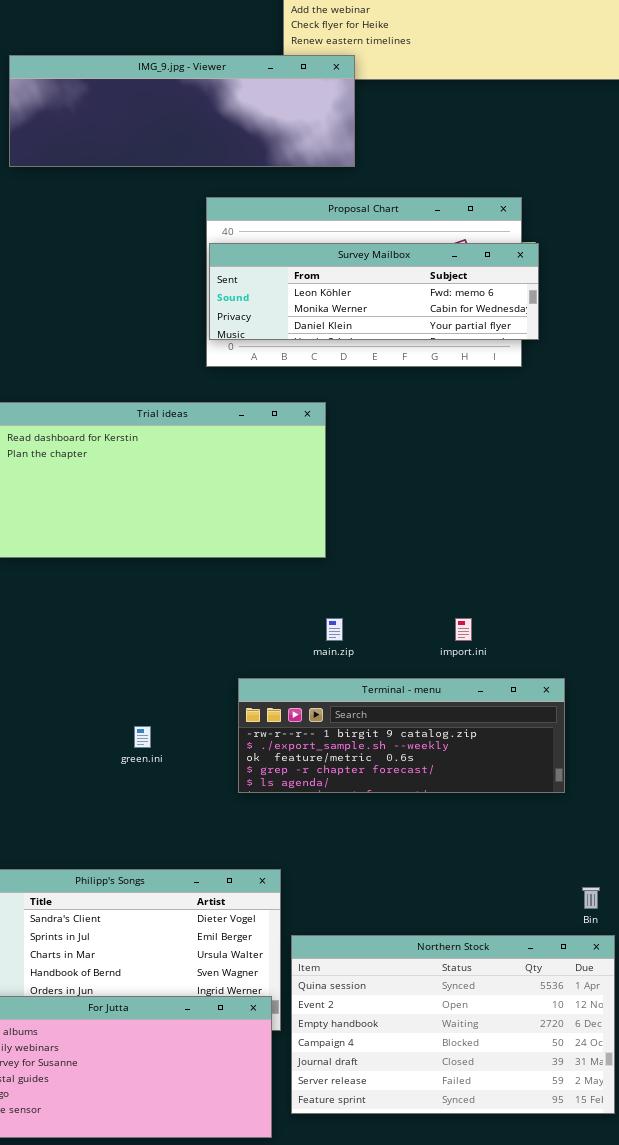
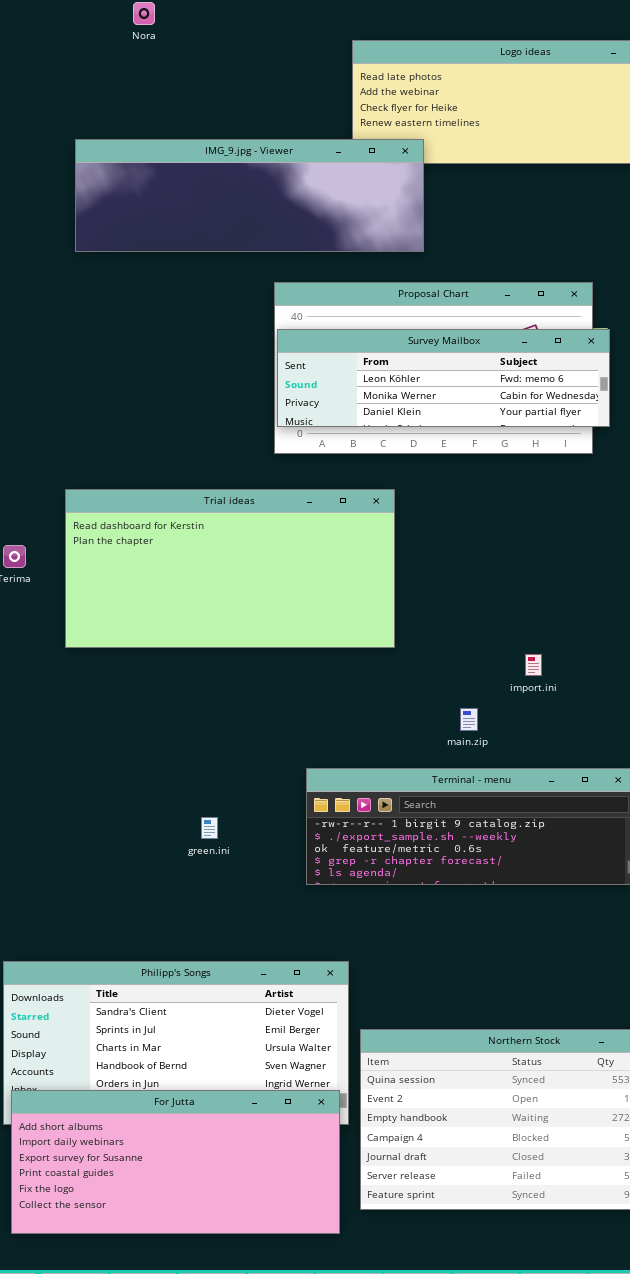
main.zip: [326,618,343,641] -> [460,708,478,731], moved
import.ini: [455,618,472,641] -> [525,654,542,676], moved

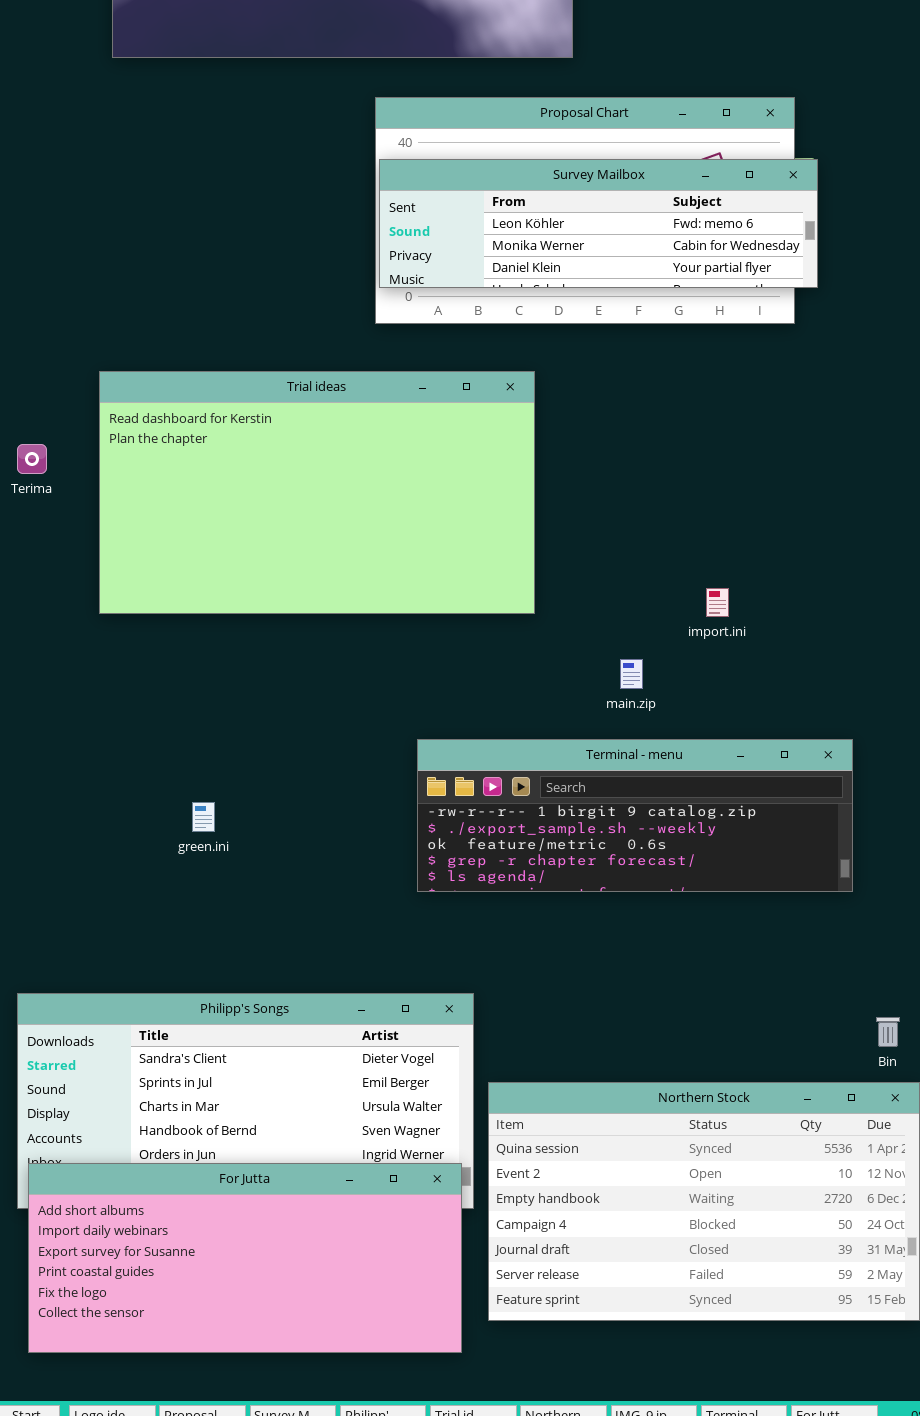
Trial ideas: [65,489,395,648] -> [99,371,535,614], resized
green.ini: [201,817,218,839] -> [192,802,215,832], moved

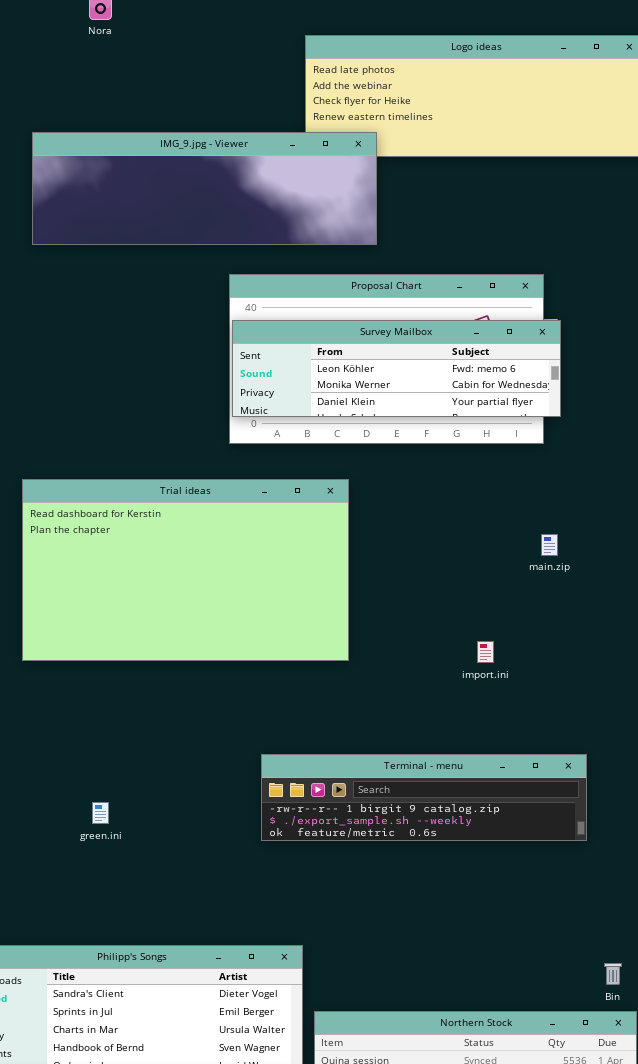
main.zip: [620,659,643,689] -> [541,534,558,556], moved
Terminal - menu: [417,739,853,892] -> [261,754,587,841], resized

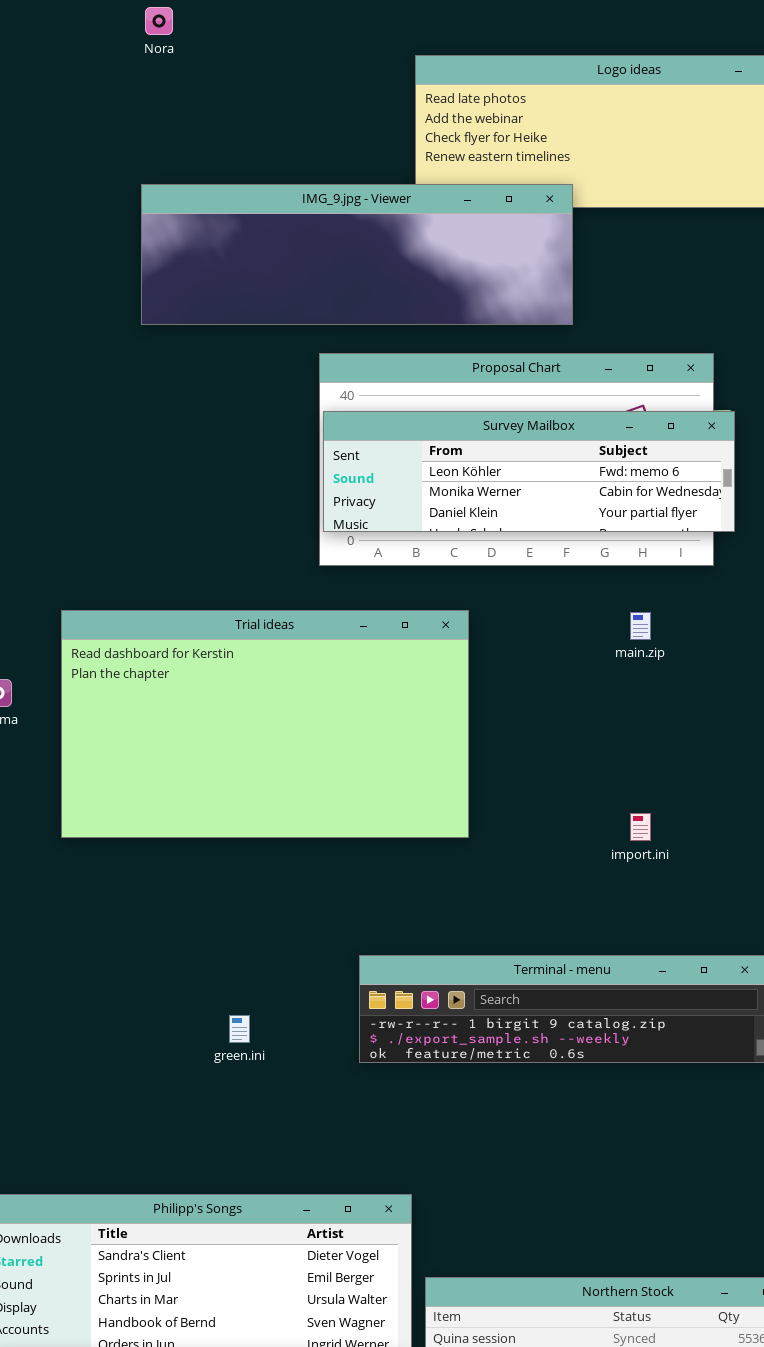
IMG_9.jpg - Viewer: [32,132,377,245] -> [141,184,573,325], moved
main.zip: [541,534,558,556] -> [630,612,651,640], moved
green.ini: [92,802,109,824] -> [229,1015,250,1043], moved

